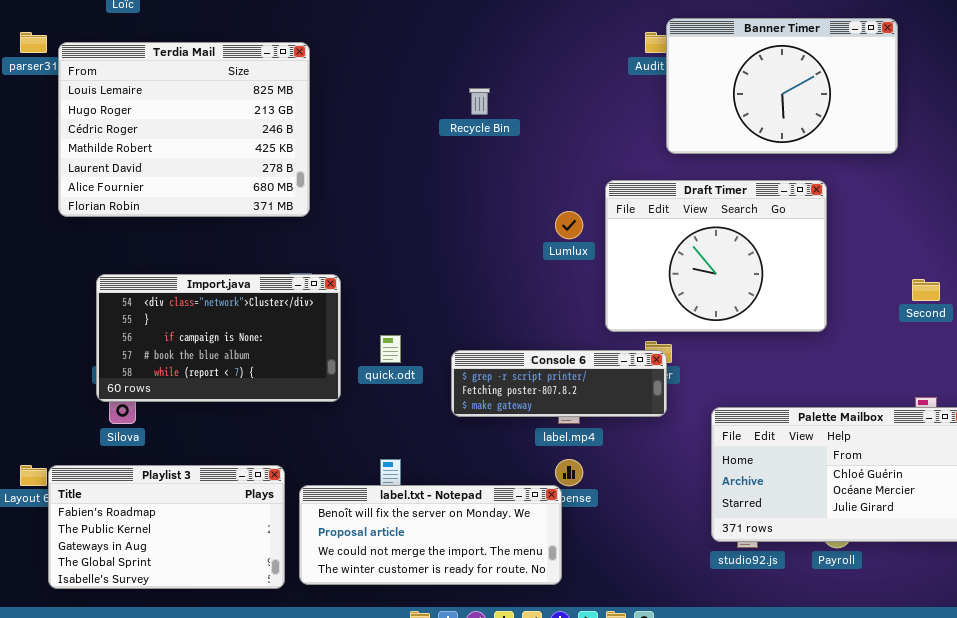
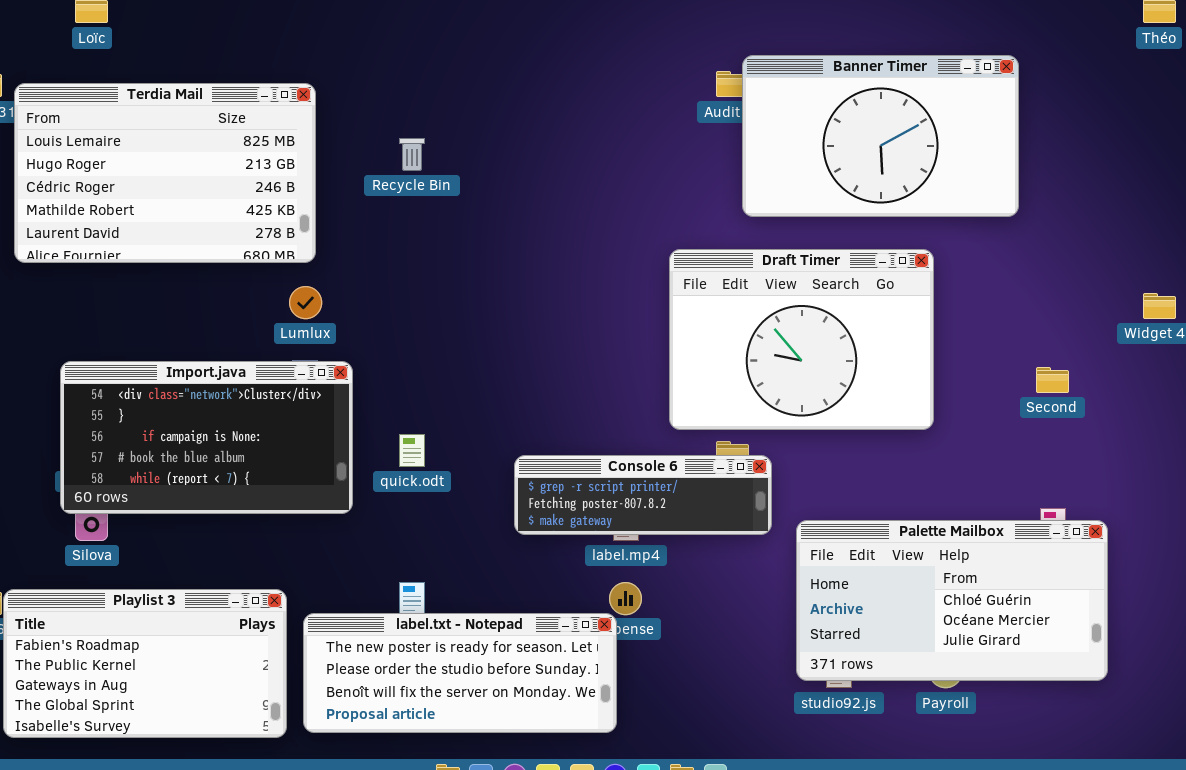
Terdia Mail: [58,42,310,217] -> [14,83,316,263], resized
Recycle Bin: [469,88,490,115] -> [399,138,425,171], moved
Lumlux: [555,211,583,239] -> [289,286,322,319], moved
Console 6: [451,350,667,417] -> [514,455,772,535], moved
label.txt - Notepad: [299,485,562,585] -> [303,613,617,733], scrolled up 2 rows

